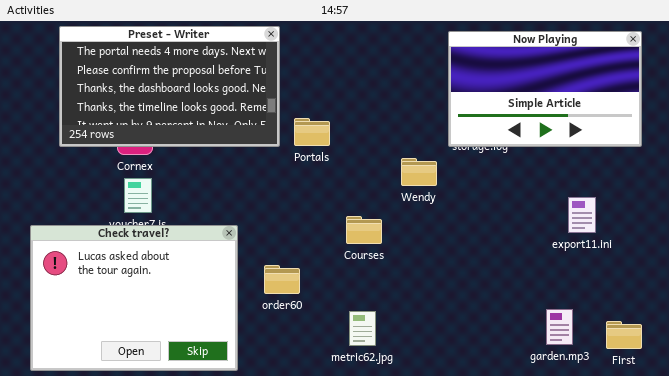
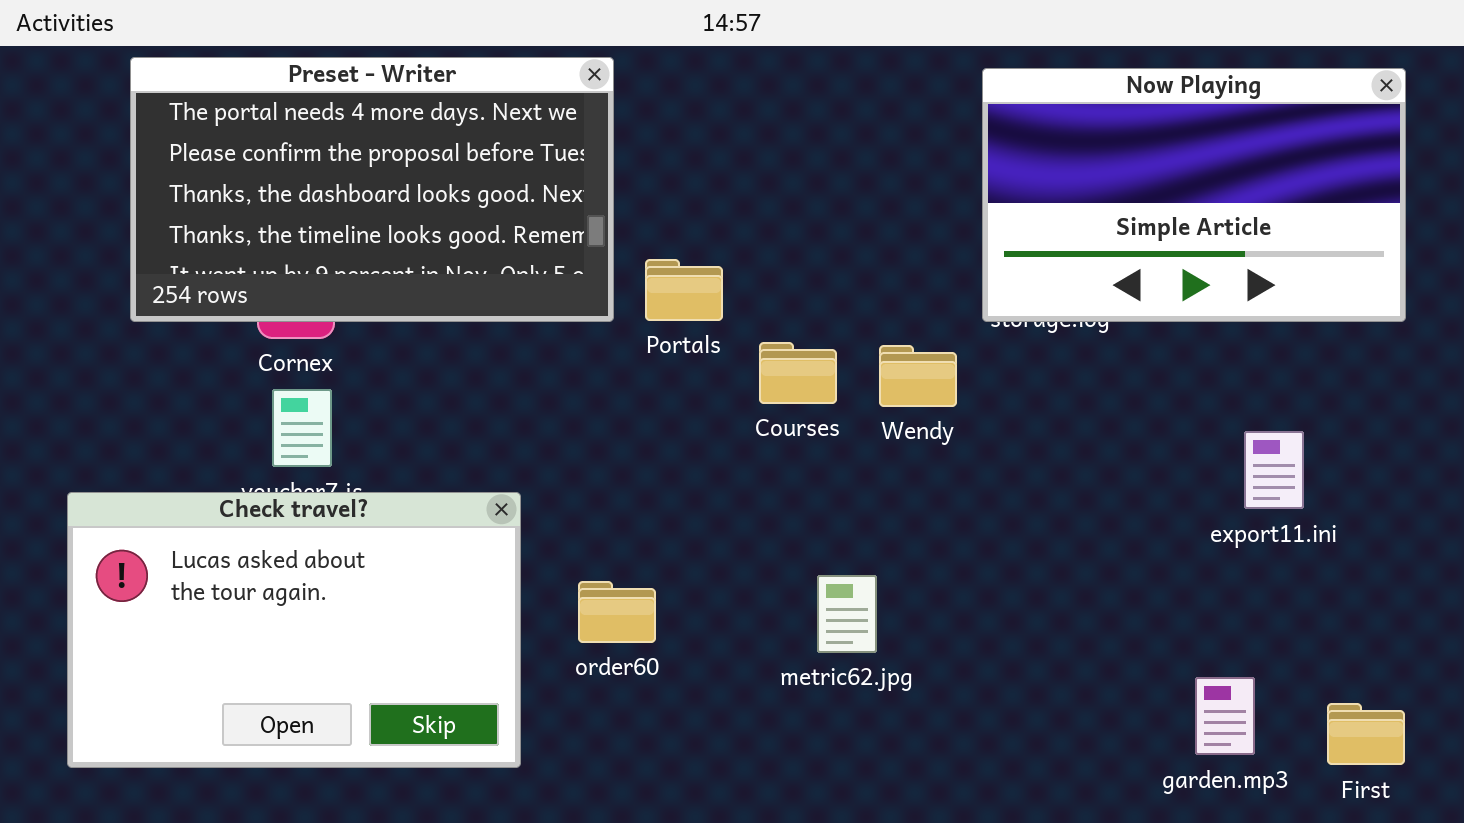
Courses: [346,216,382,244] -> [759,342,837,404], moved
Check travel?: [30,225,238,371] -> [67,492,521,768], resized
metric62.jpg: [349,311,376,346] -> [817,575,877,653], moved

